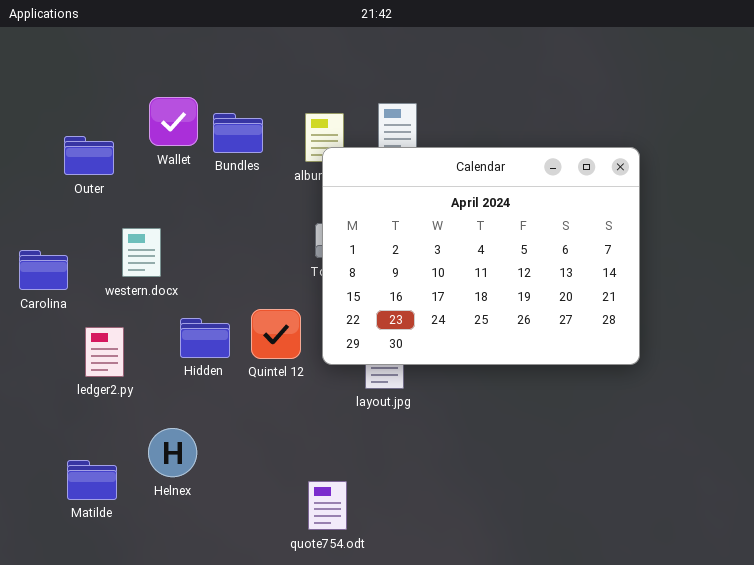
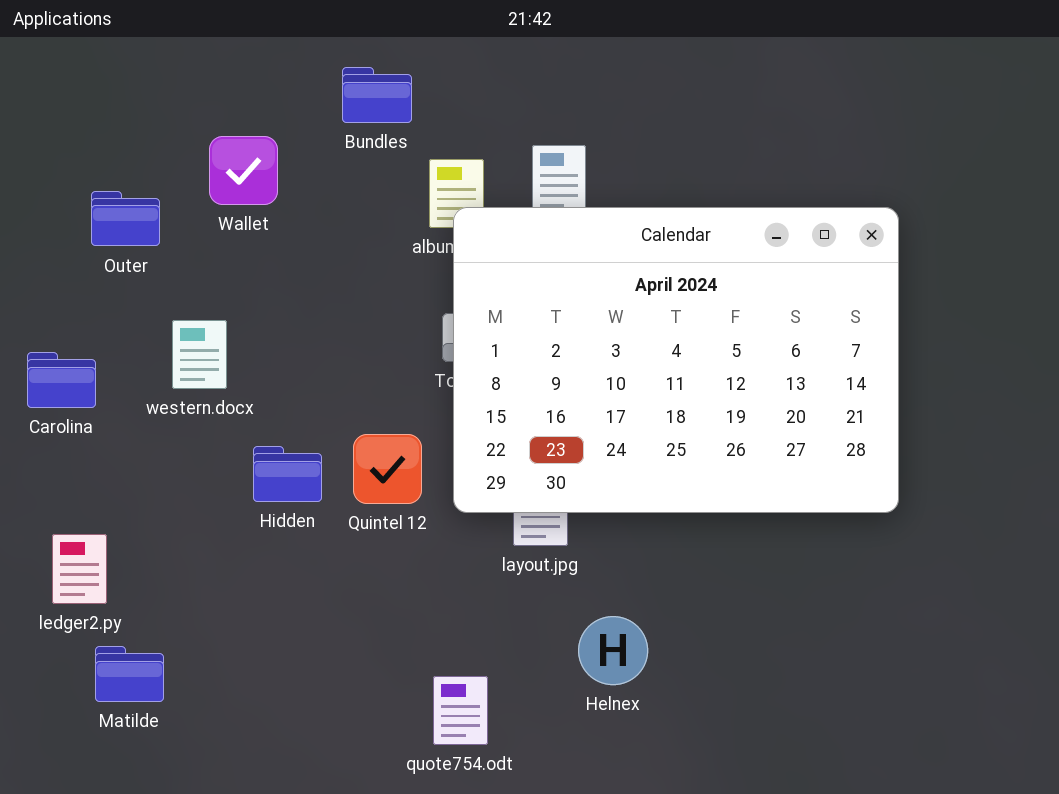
Bundles: [213,113,263,153] -> [342,67,412,123], moved
ledger2.py: [85,327,124,377] -> [52,534,107,604], moved
Helnex: [148,428,197,477] -> [578,616,648,685], moved

